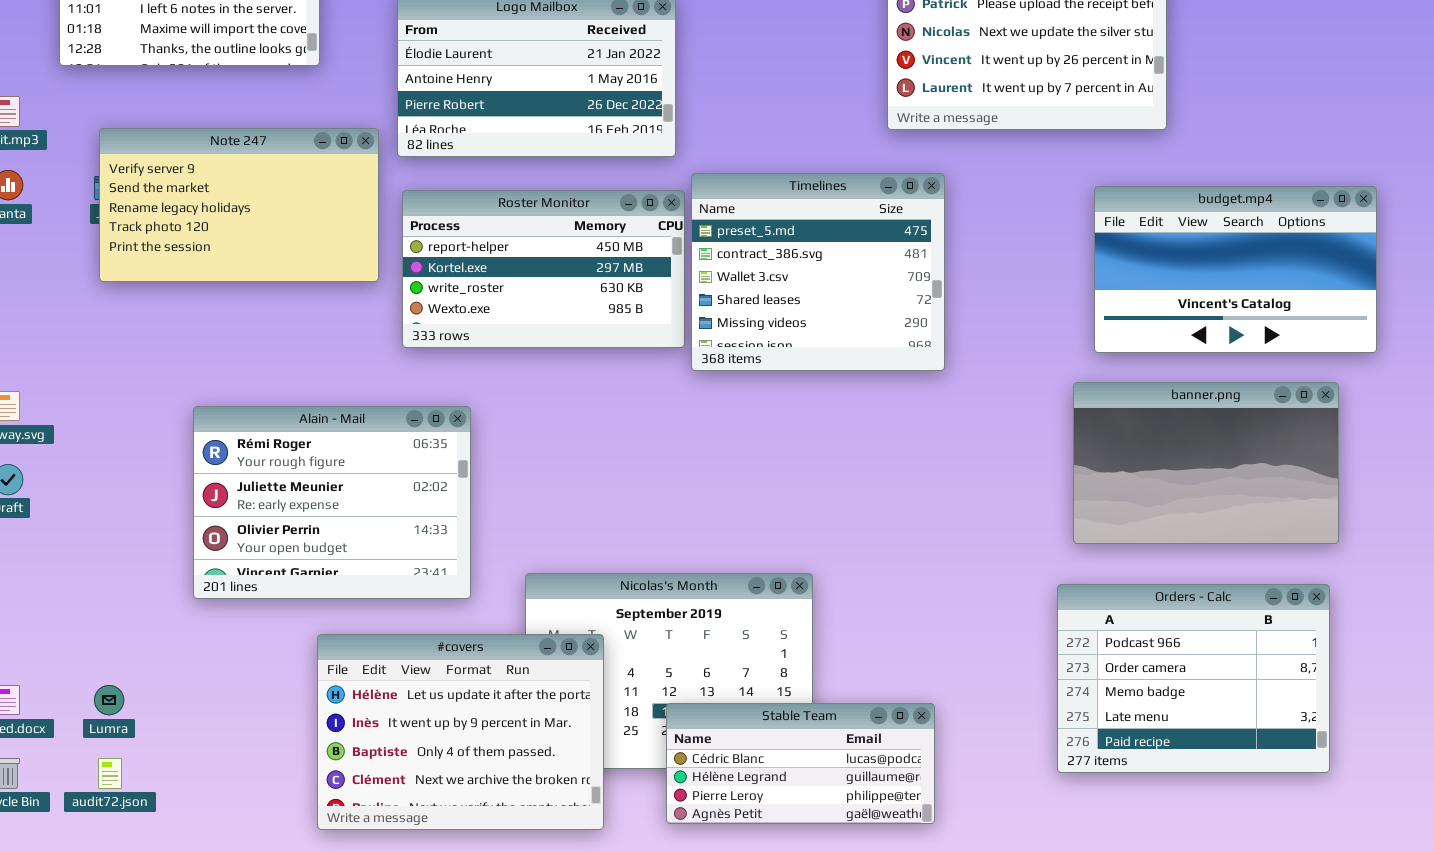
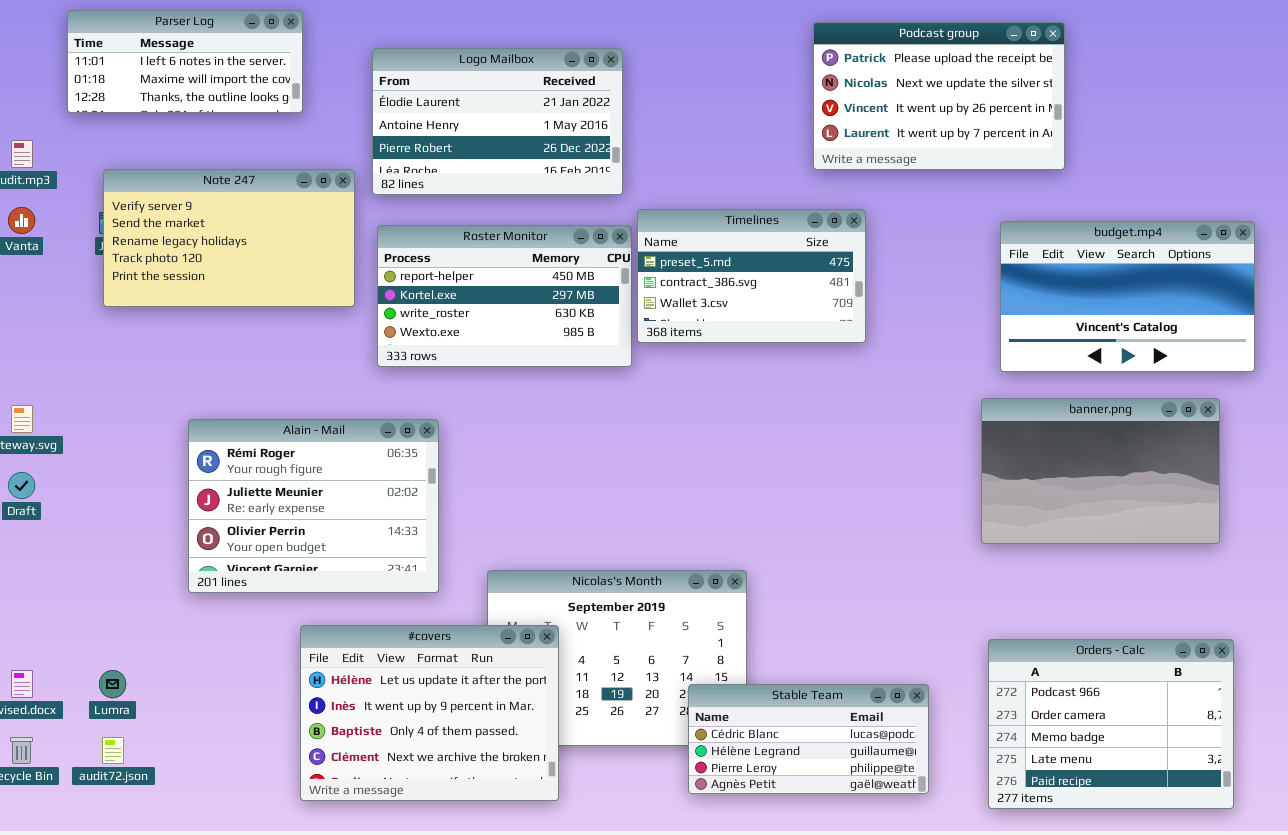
Timelines: [691,173,945,371] -> [637,209,866,343], resized
Orders - Calc: [1057,584,1330,773] -> [988,639,1234,809], moved
Stable Team: [666,703,935,824] -> [688,684,929,794], moved

